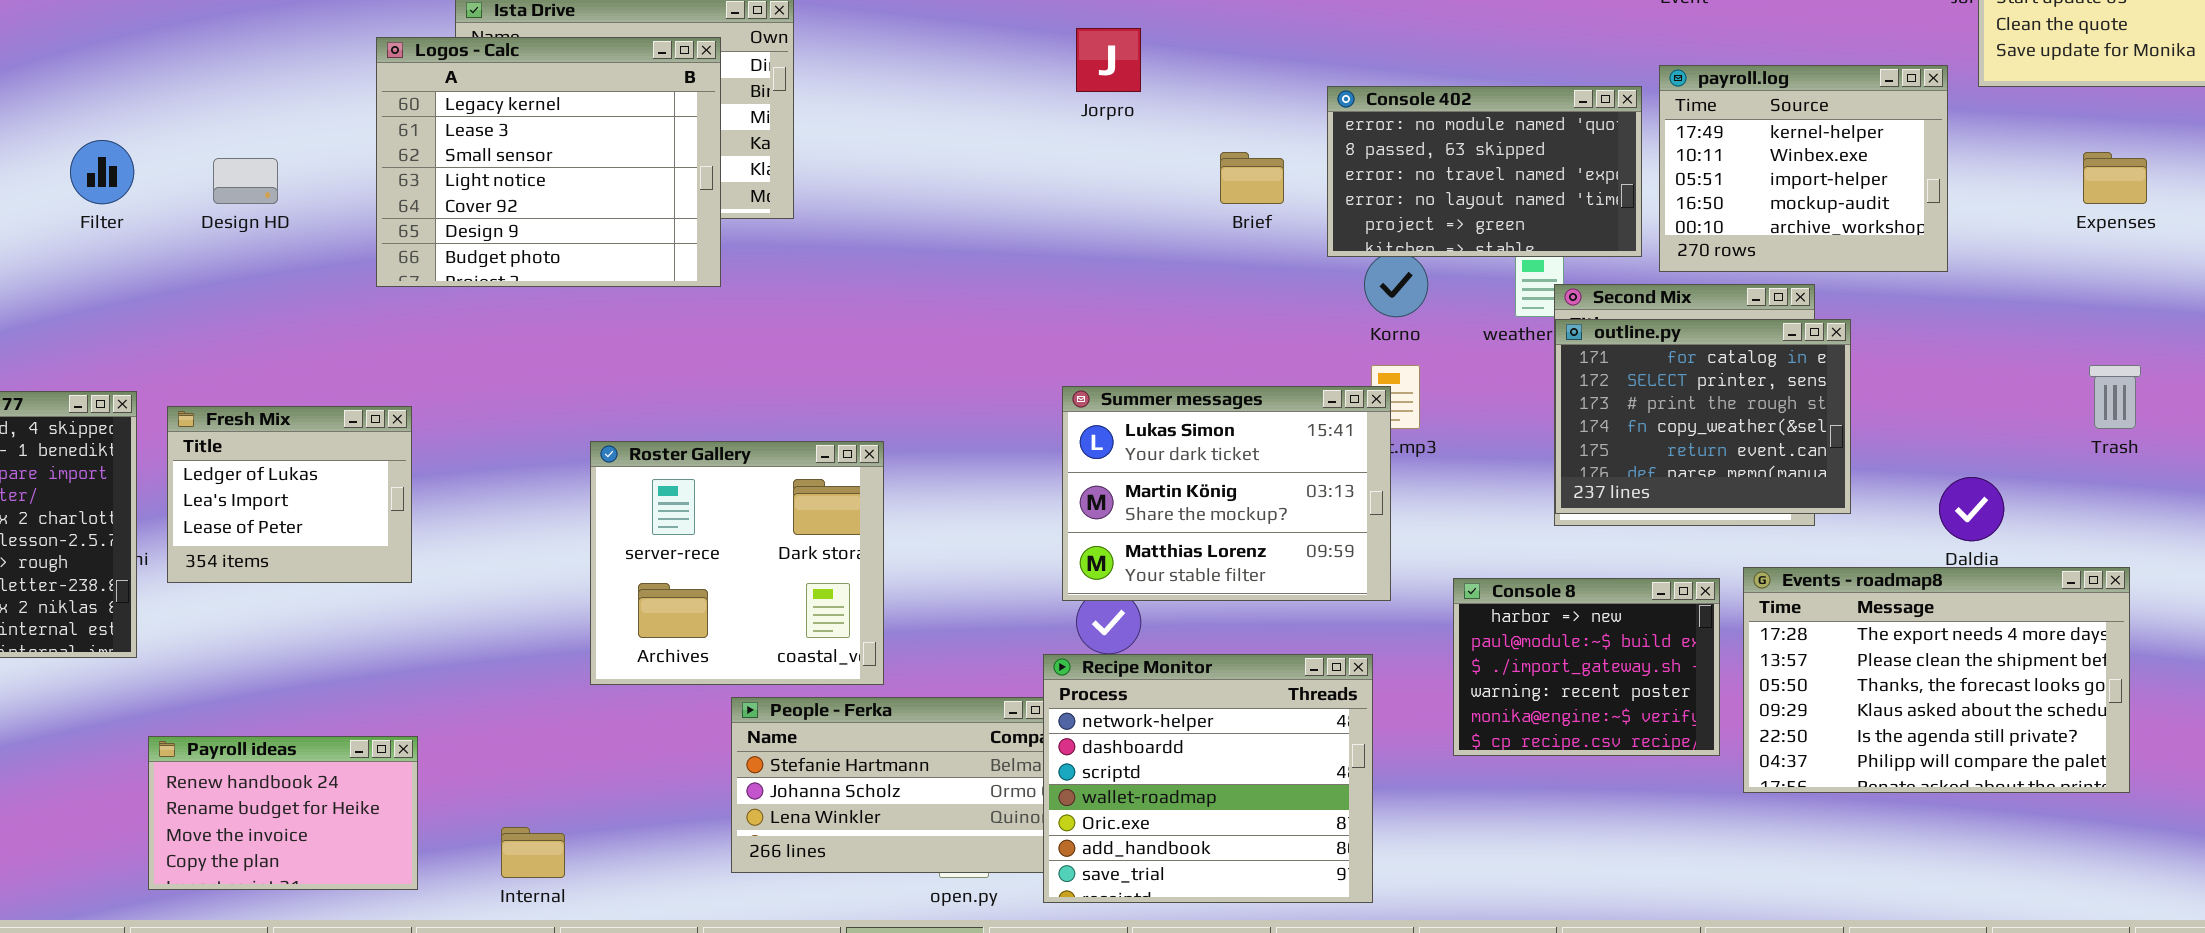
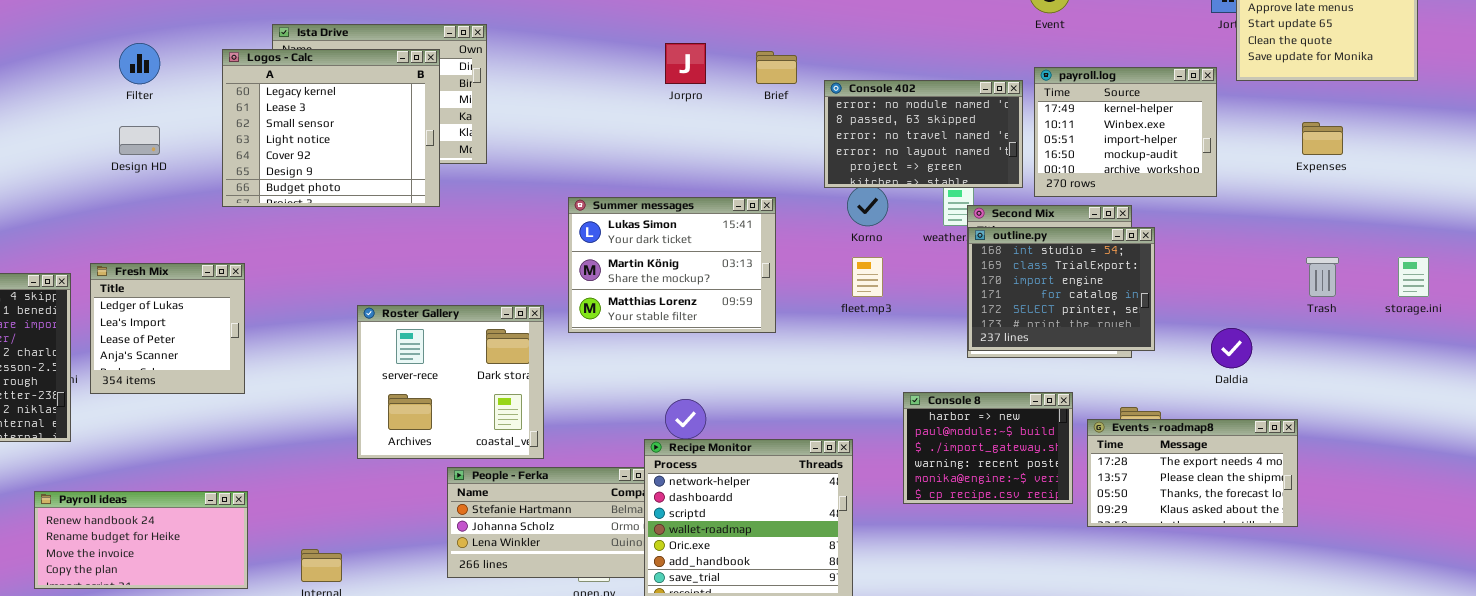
Filter: [70,140,134,204] -> [119,43,160,84], moved
Brief: [1220,152,1284,204] -> [756,51,797,84], moved
outline.py: [1555,319,1851,514] -> [968,227,1155,351], scrolled up 3 rows
Summer messages: [1062,386,1391,601] -> [568,197,776,333], moved
Fresh Mix: [167,406,412,583] -> [90,263,245,394], resized
Events - roadmap8: [1743,567,2130,793] -> [1087,419,1298,527], resized
Payroll ideas: [148,736,418,890] -> [34,491,248,589], resized

